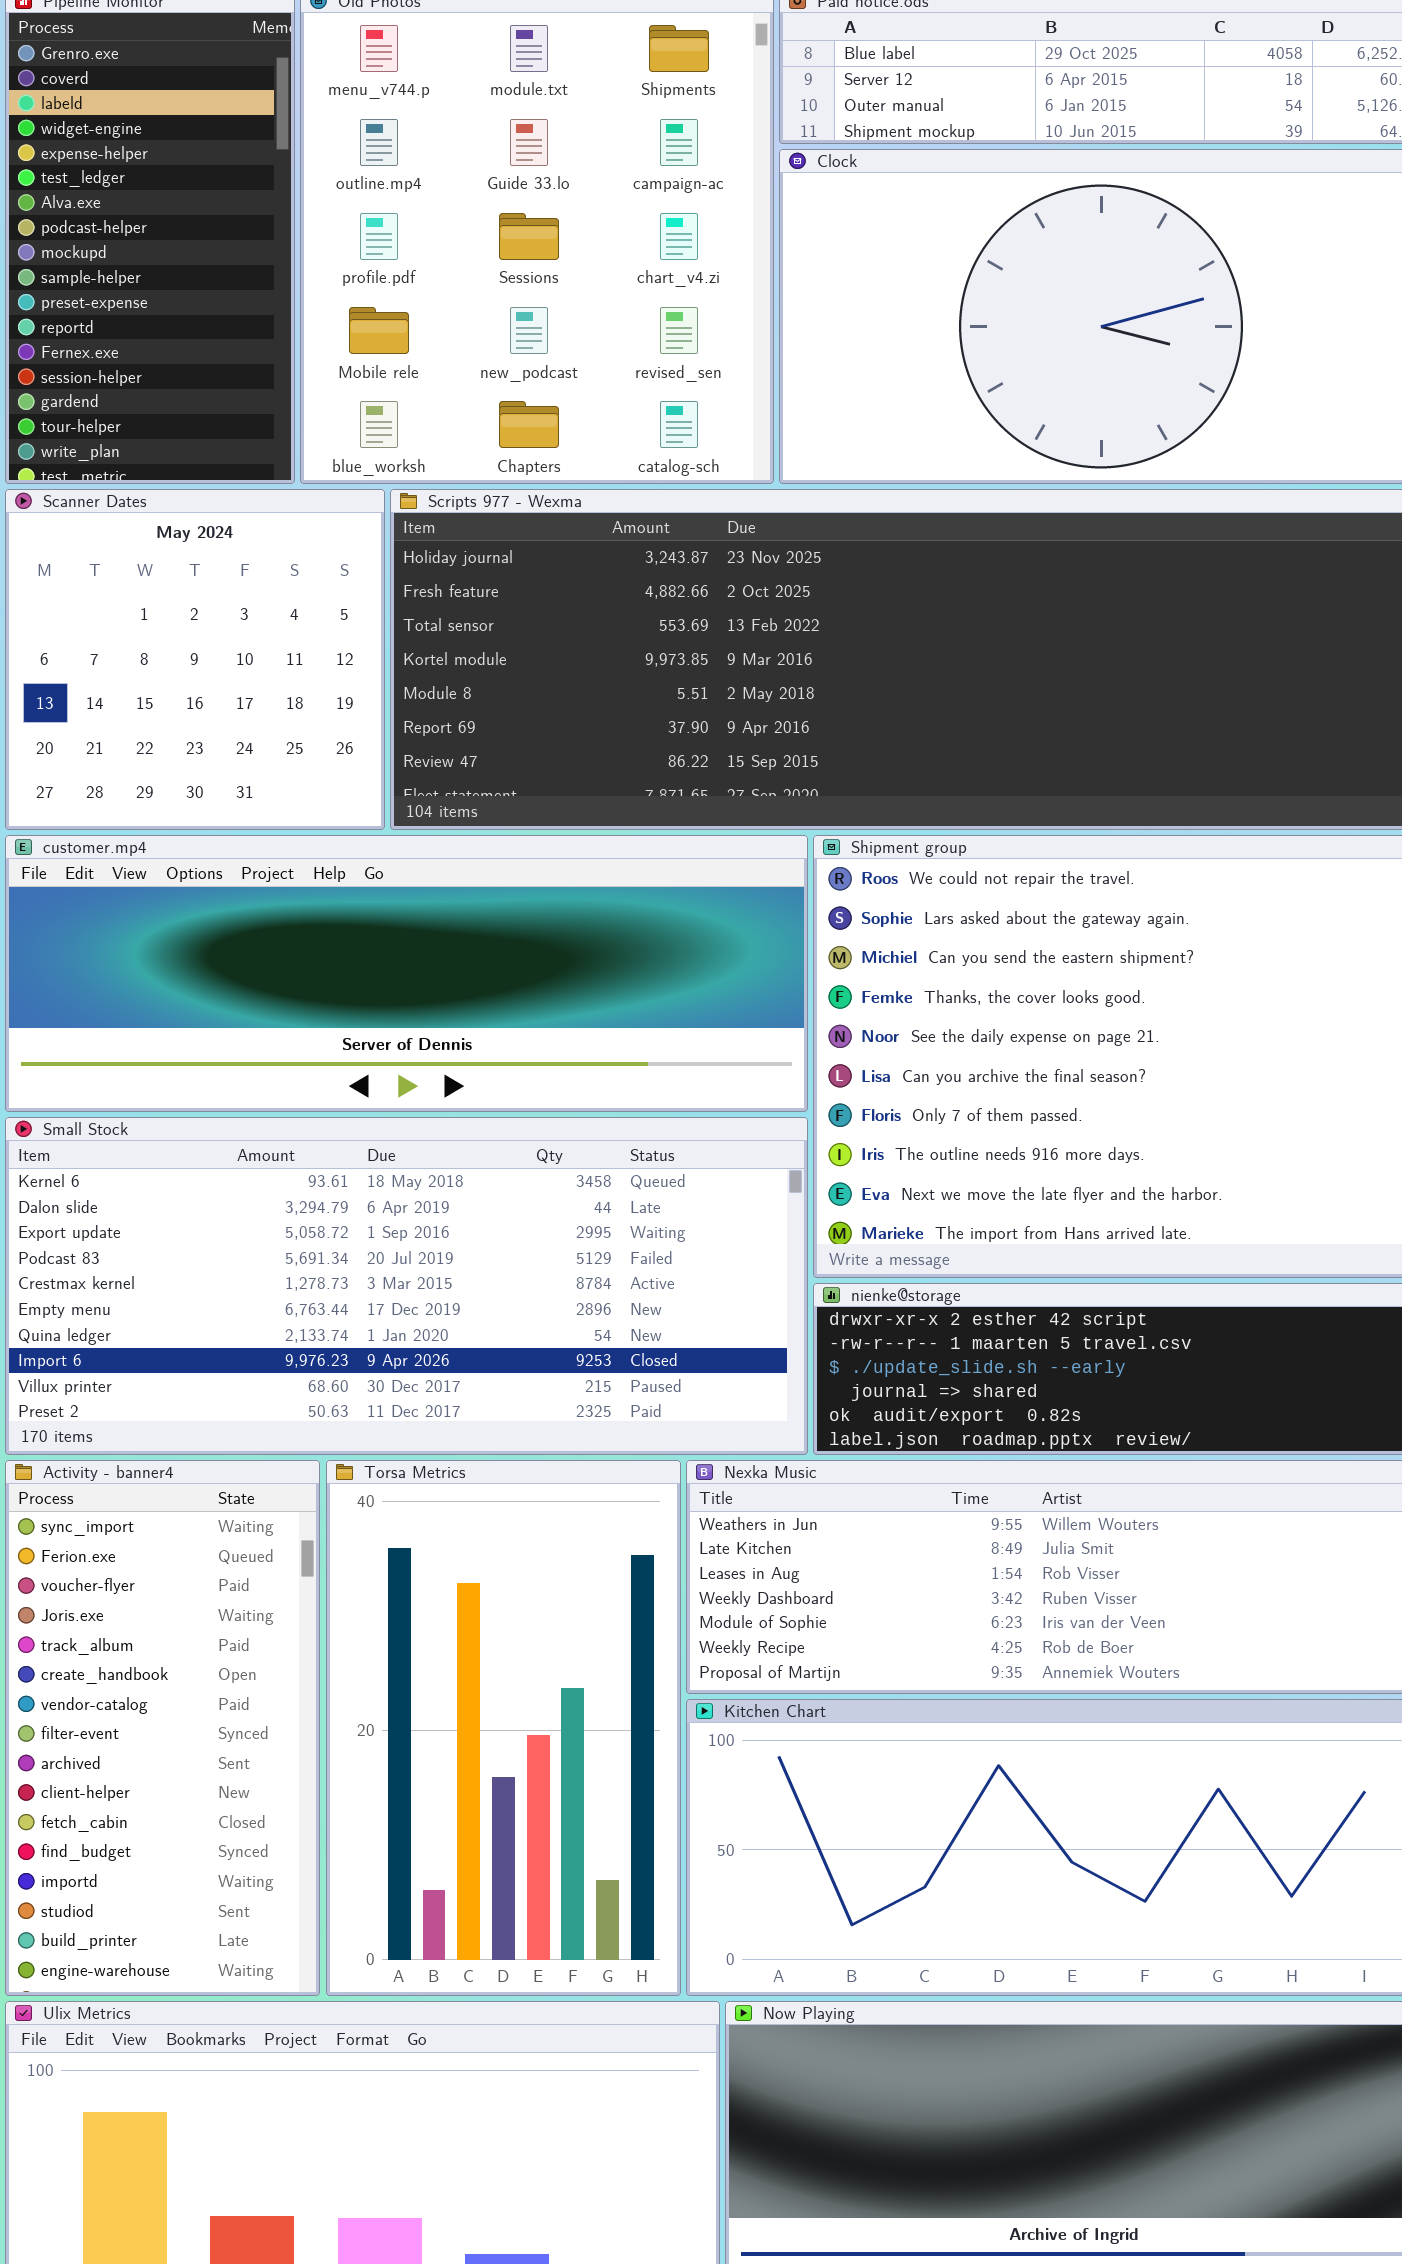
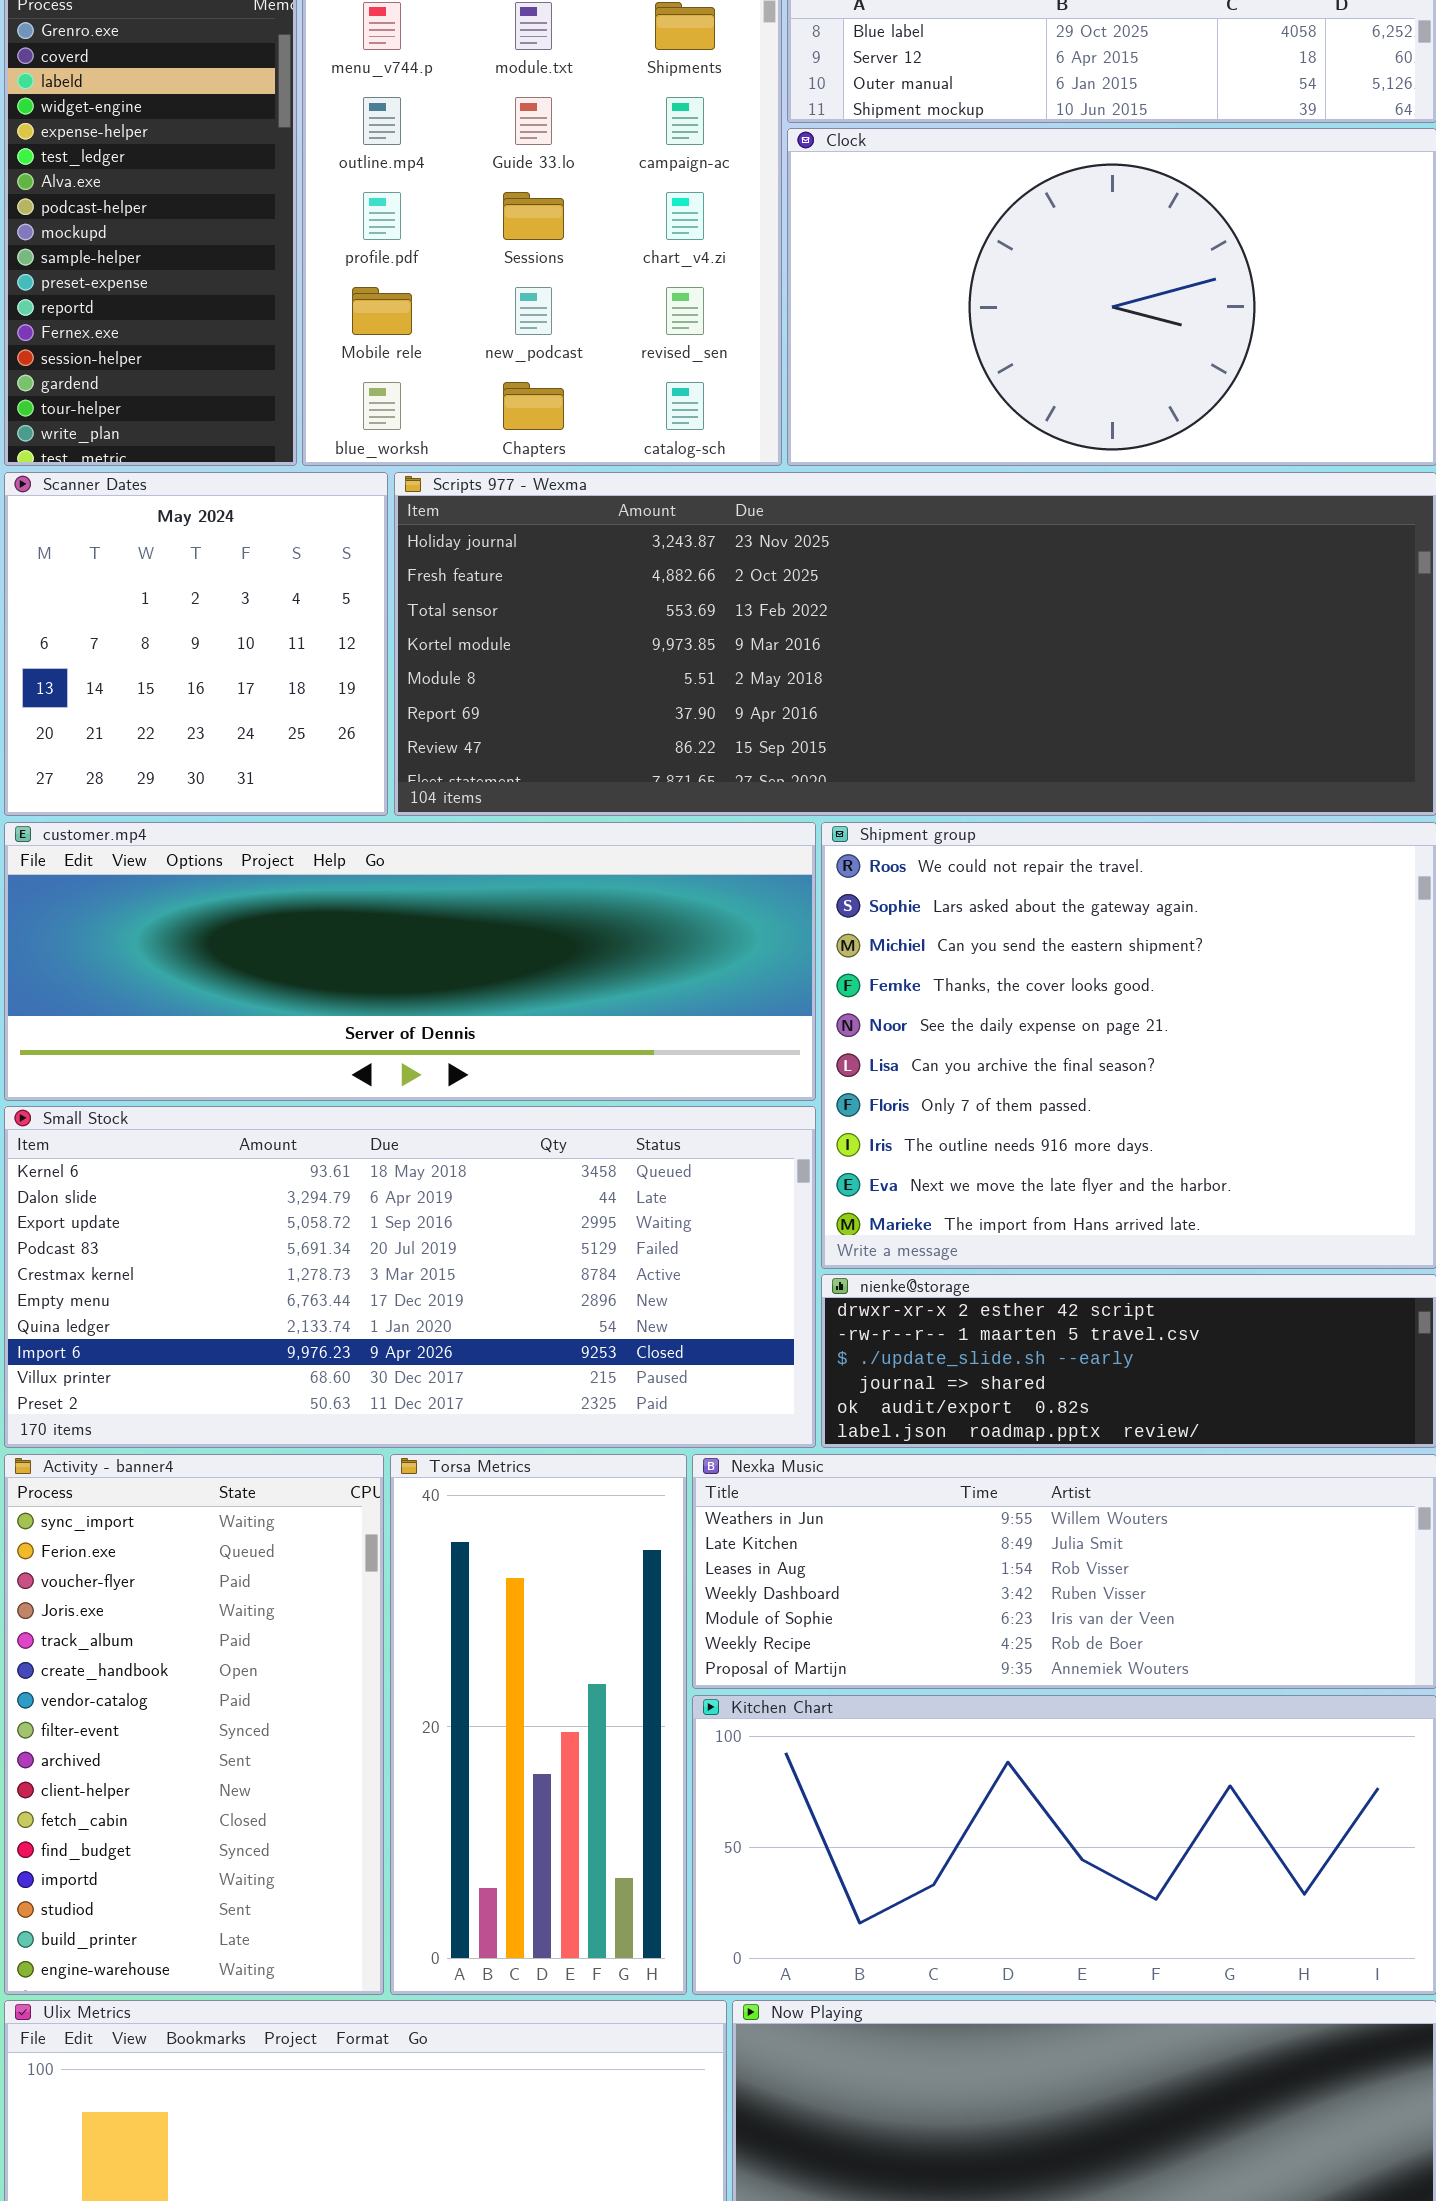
Activity - banner4: [5,1460,320,1996] -> [4,1454,384,1995], resized
Torsa Metrics: [326,1460,681,1996] -> [390,1454,687,1995], resized

